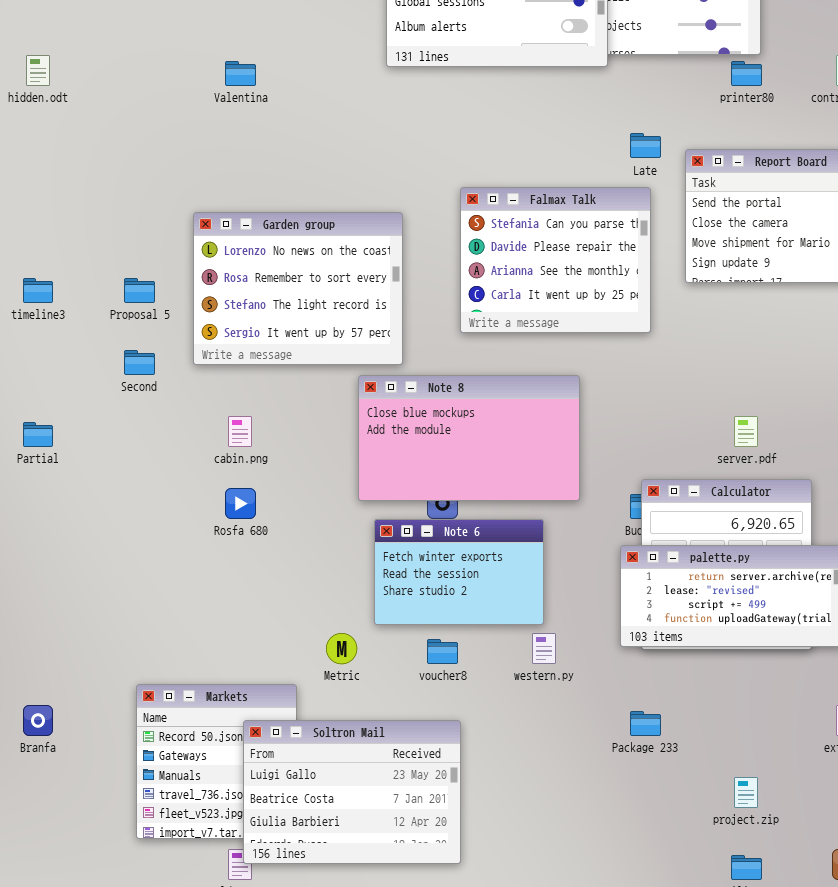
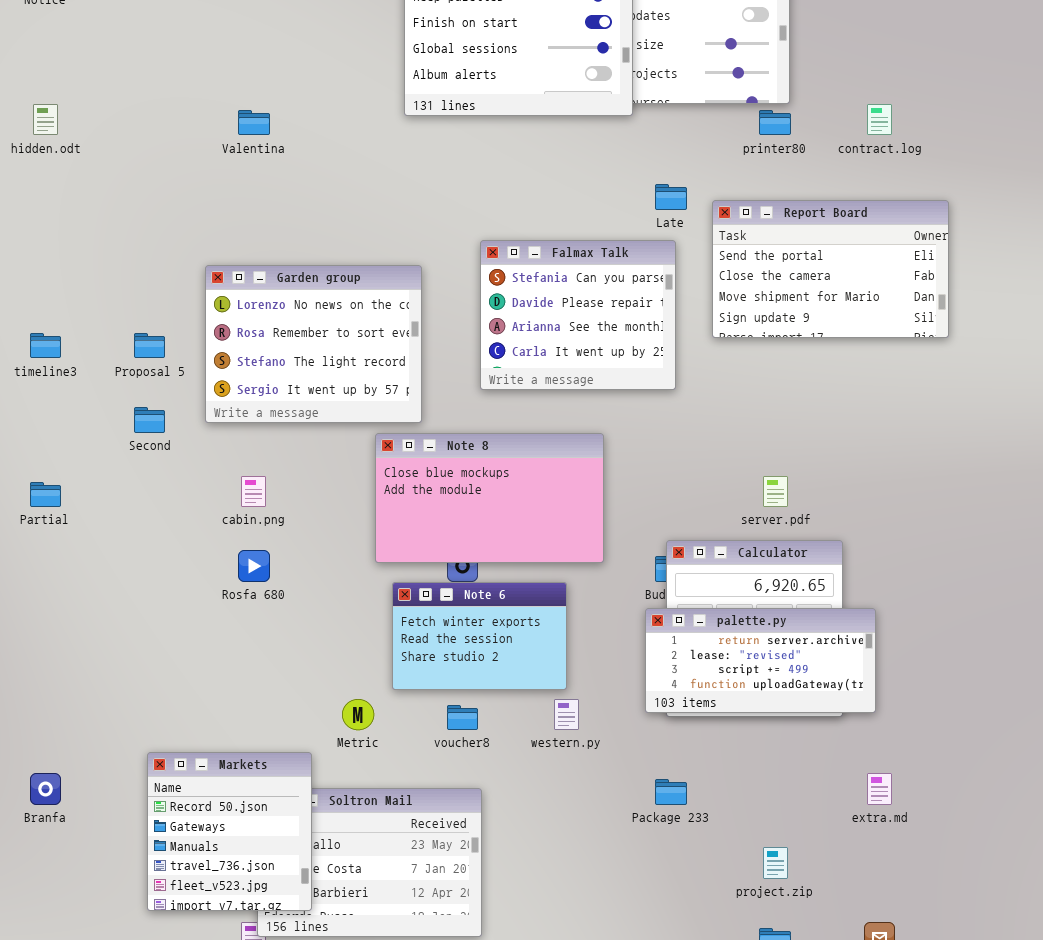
Markets: [136,684,297,839] -> [147,752,312,911], raised

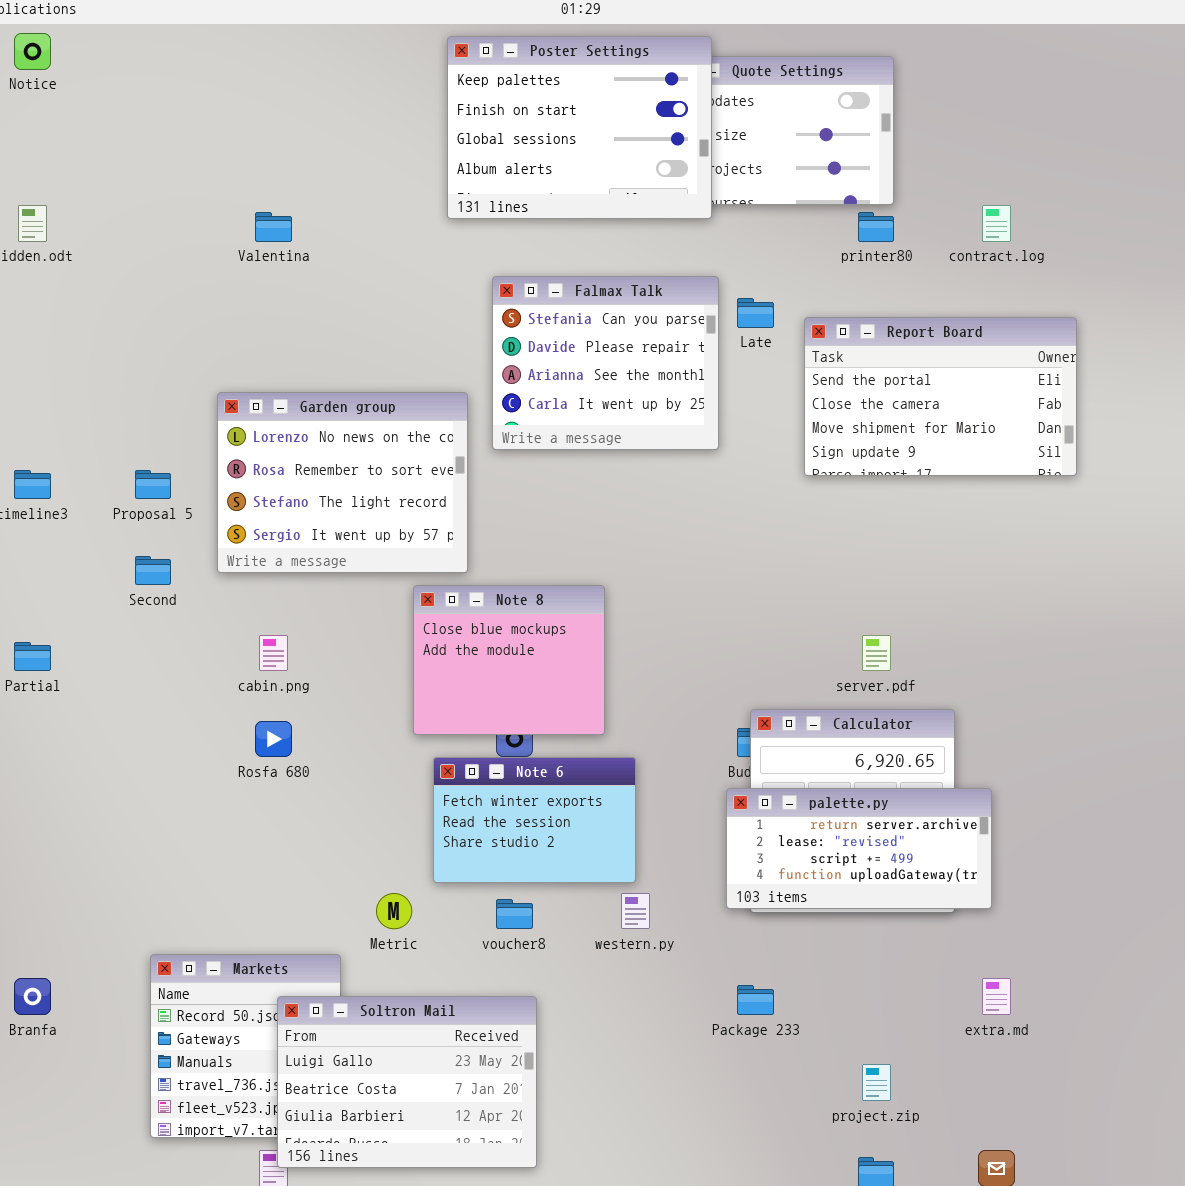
Falmax Talk: [480,240,676,390] -> [492,276,719,450], moved
Note 8: [375,433,604,563] -> [413,585,605,735], resized
Soltron Mail: [257,788,482,937] -> [277,996,537,1168], raised

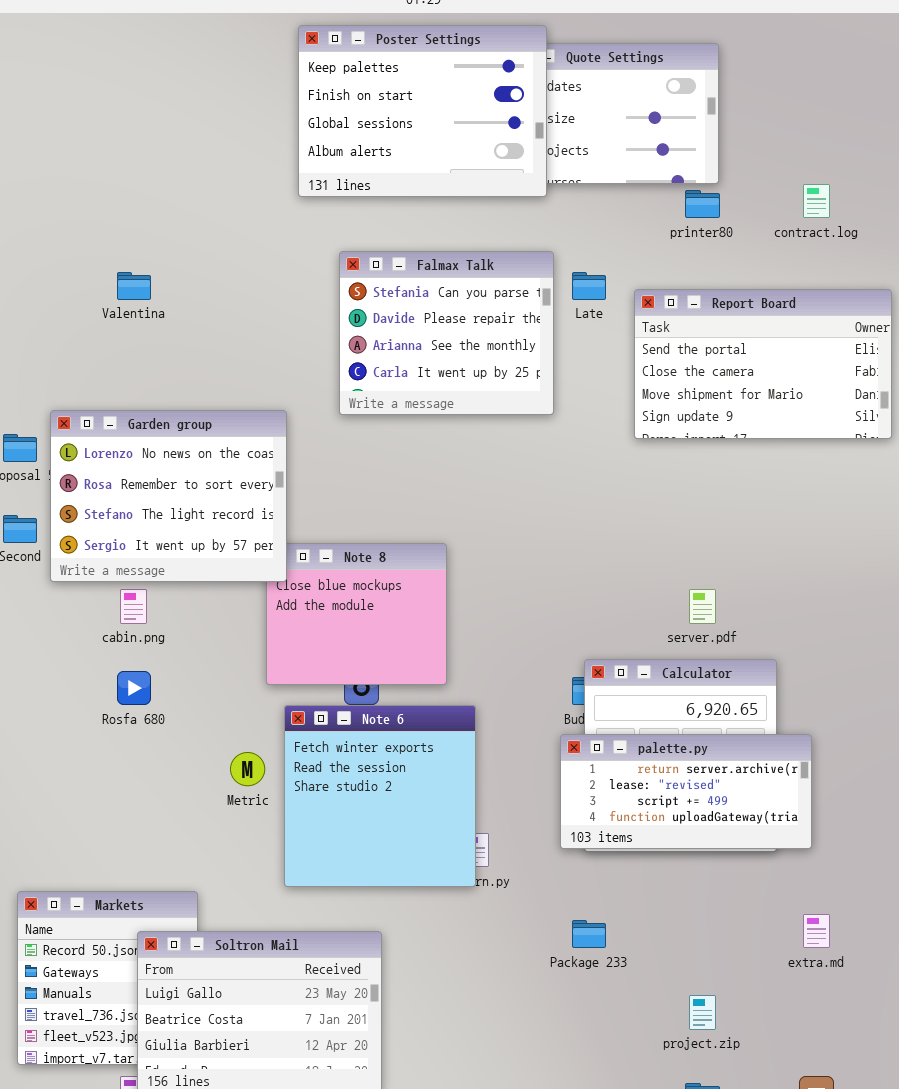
Valentina: [255,212,292,242] -> [117,272,151,300], moved
Garden group: [217,392,468,573] -> [50,410,287,582], moved
Note 6: [433,757,636,883] -> [284,705,476,887], resized
Metric: [376,893,412,929] -> [230,752,265,786], moved

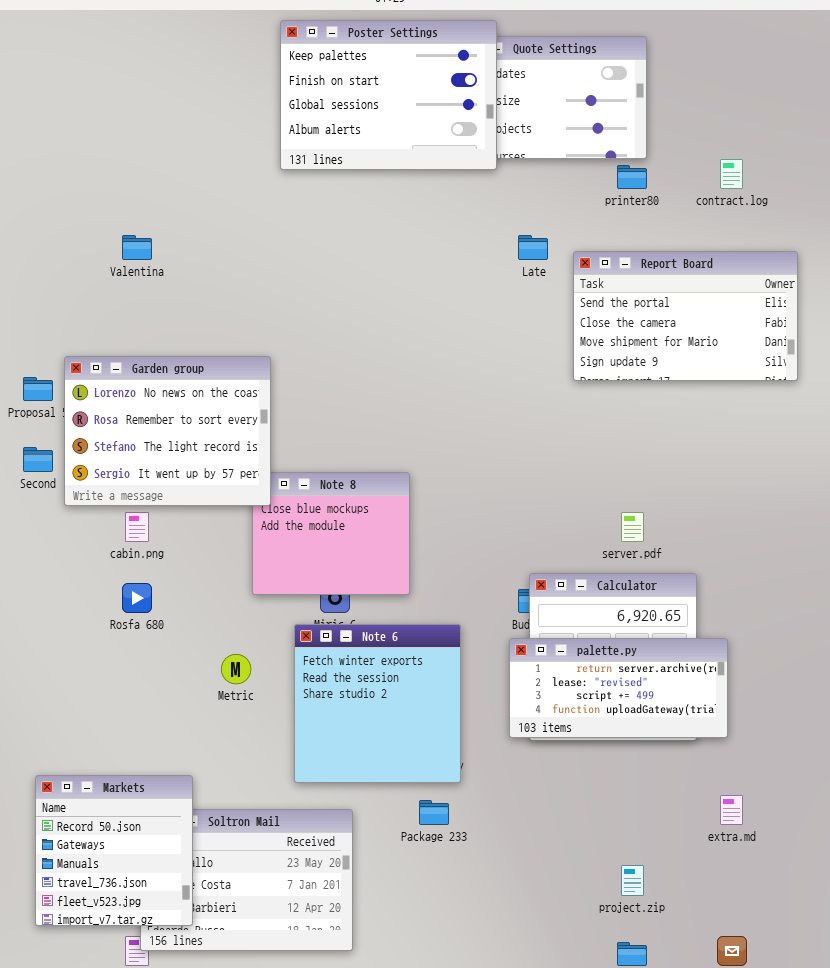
Falmax Talk: [339,251,554,415] -> none, closed
Note 6: [284,705,476,887] -> [294,624,461,783], moved
Markets: [17,891,198,1065] -> [35,775,193,926], raised
Package 233: [572,920,606,948] -> [419,800,449,825], moved

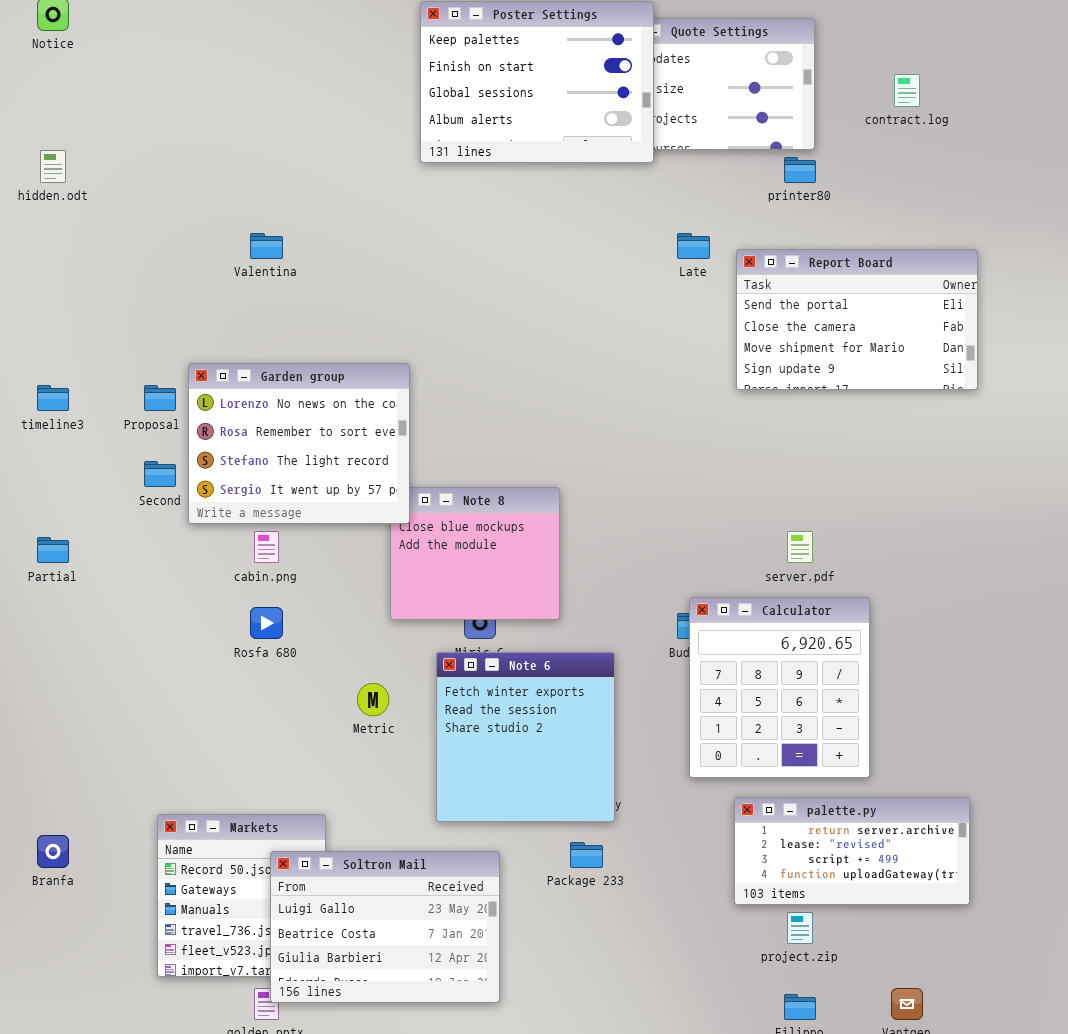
contract.log: [720,159,743,189] -> [894,74,920,107], moved
palette.py: [509,638,728,738] -> [734,797,970,905], moved
Soltron Mail: [140,809,353,951] -> [270,851,500,1003], raised

